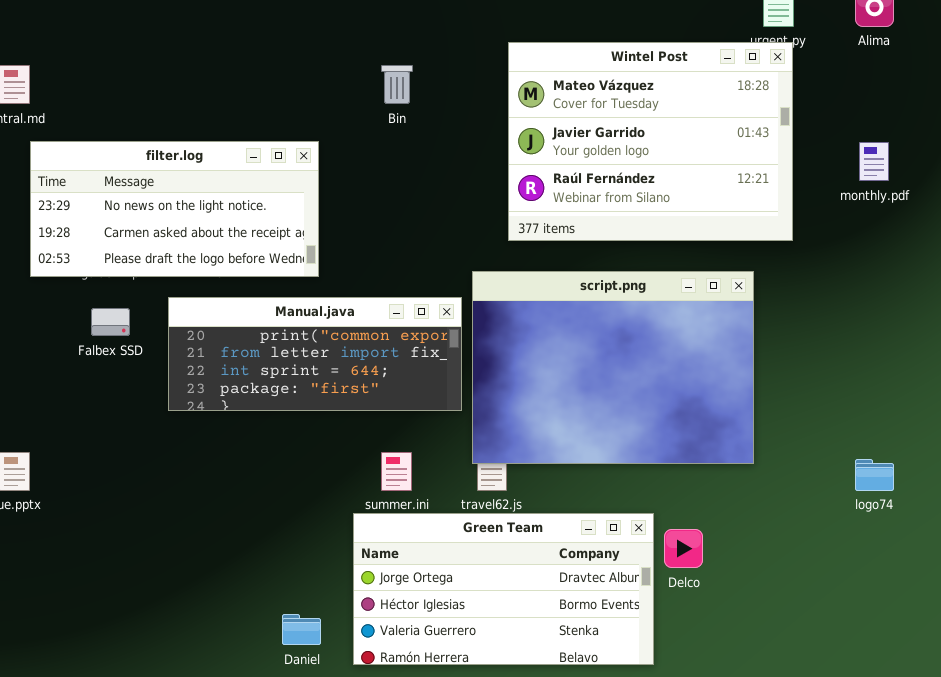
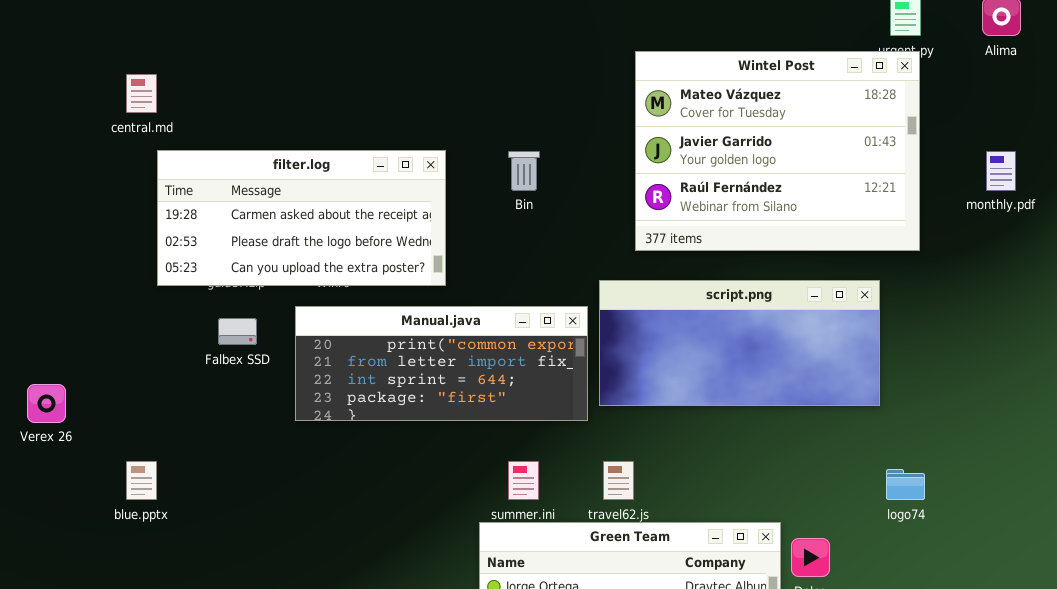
Bin: [381,65,413,104] -> [508,151,540,191], moved
filter.log: [30,141,319,277] -> [157,150,446,286], scrolled down 1 row
script.png: [472,271,754,464] -> [599,280,880,406], resized
logo74: [855,459,894,491] -> [886,469,925,500], moved

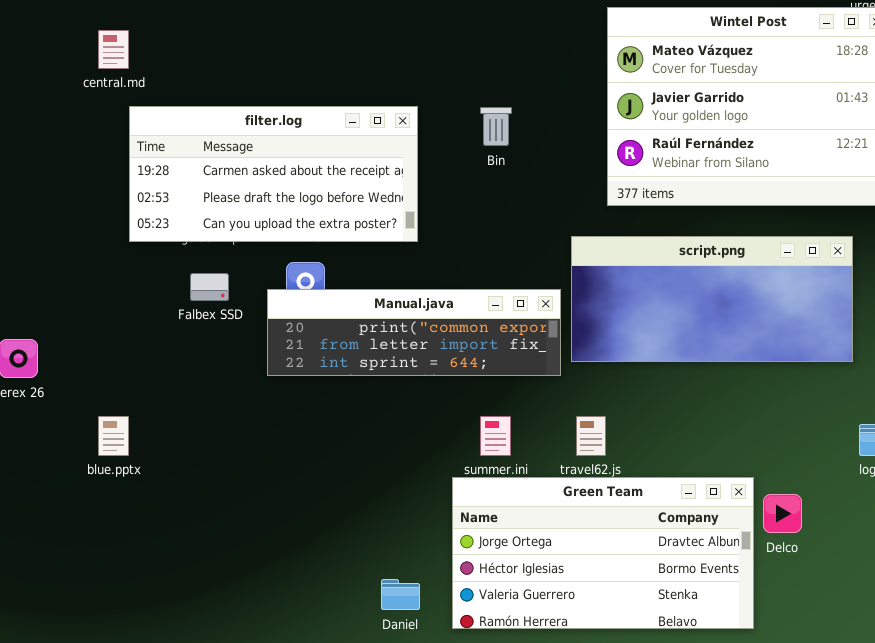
Manual.java: [295,306,588,421] -> [267,289,561,376], resized

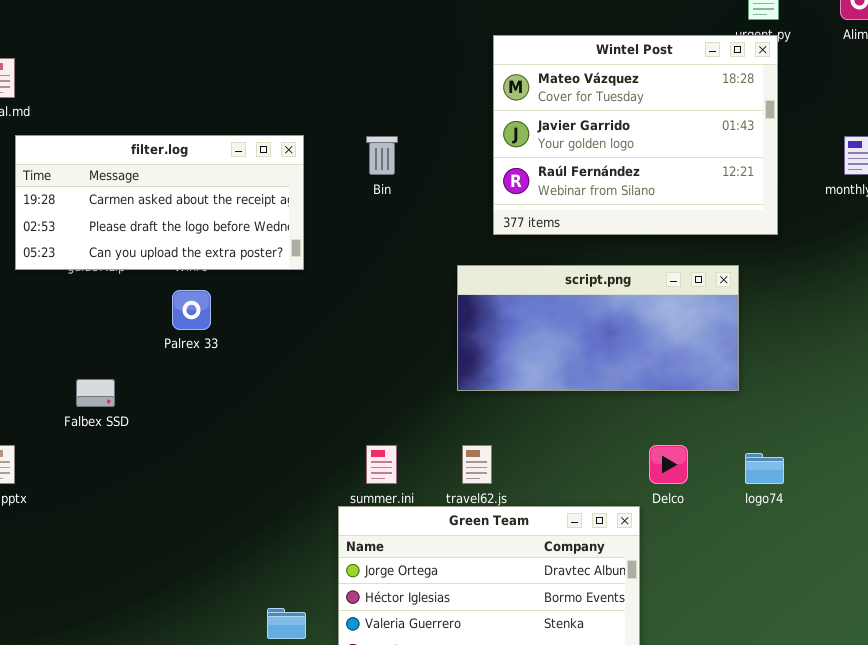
Falbex SSD: [190,273,229,301] -> [76,379,115,407], moved
Manual.java: [267,289,561,376] -> none, closed
Delco: [763,494,802,533] -> [649,445,688,484], moved

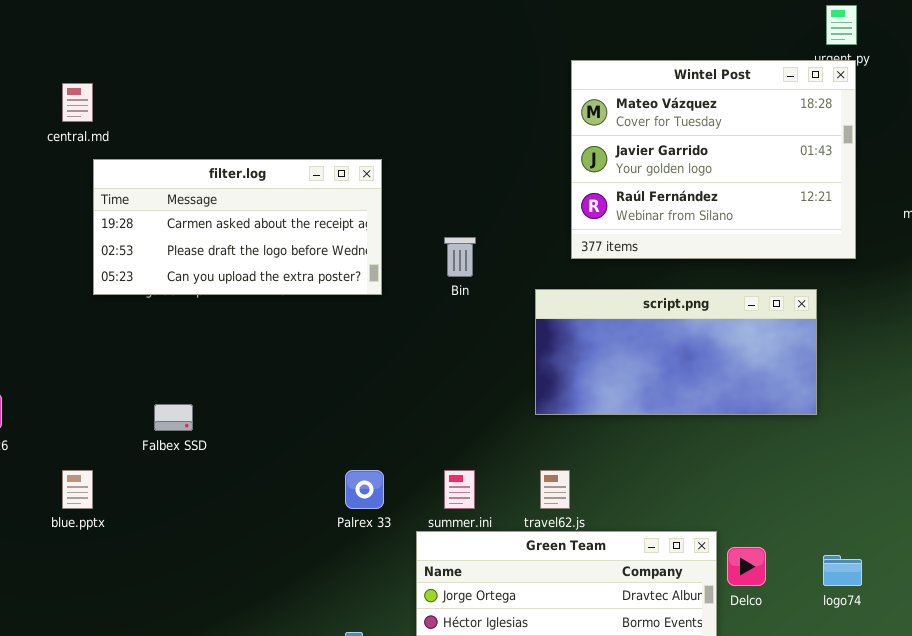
Bin: [366,136,398,175] -> [444,237,476,277], moved
Palrex 33: [172,290,211,330] -> [345,470,384,509], moved
Delco: [649,445,688,484] -> [727,547,766,586], moved
logo74: [745,453,784,484] -> [823,555,862,586], moved

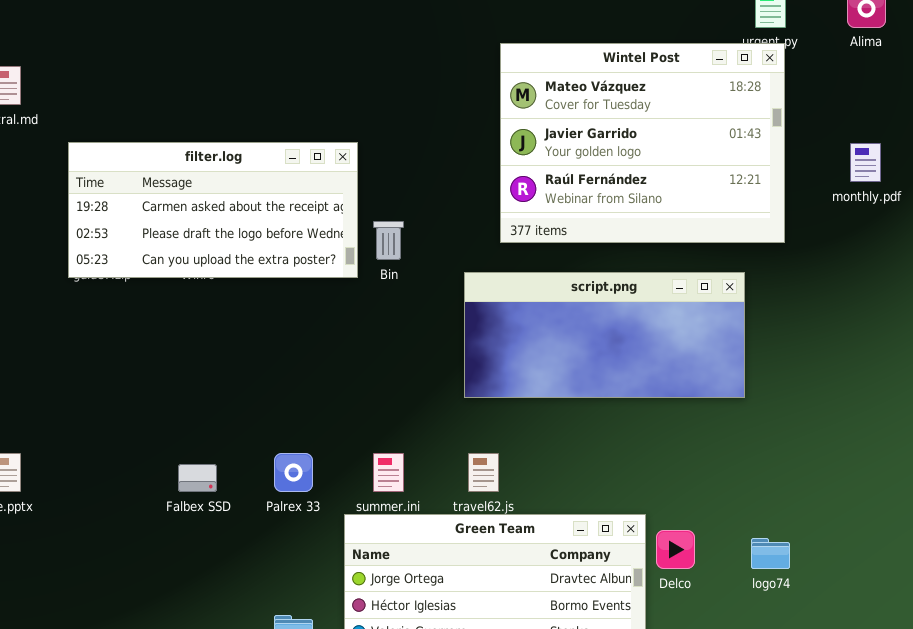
filter.log: [93,159,382,295] -> [68,142,358,278], moved
Falbex SSD: [154,404,193,431] -> [178,464,217,492], moved

